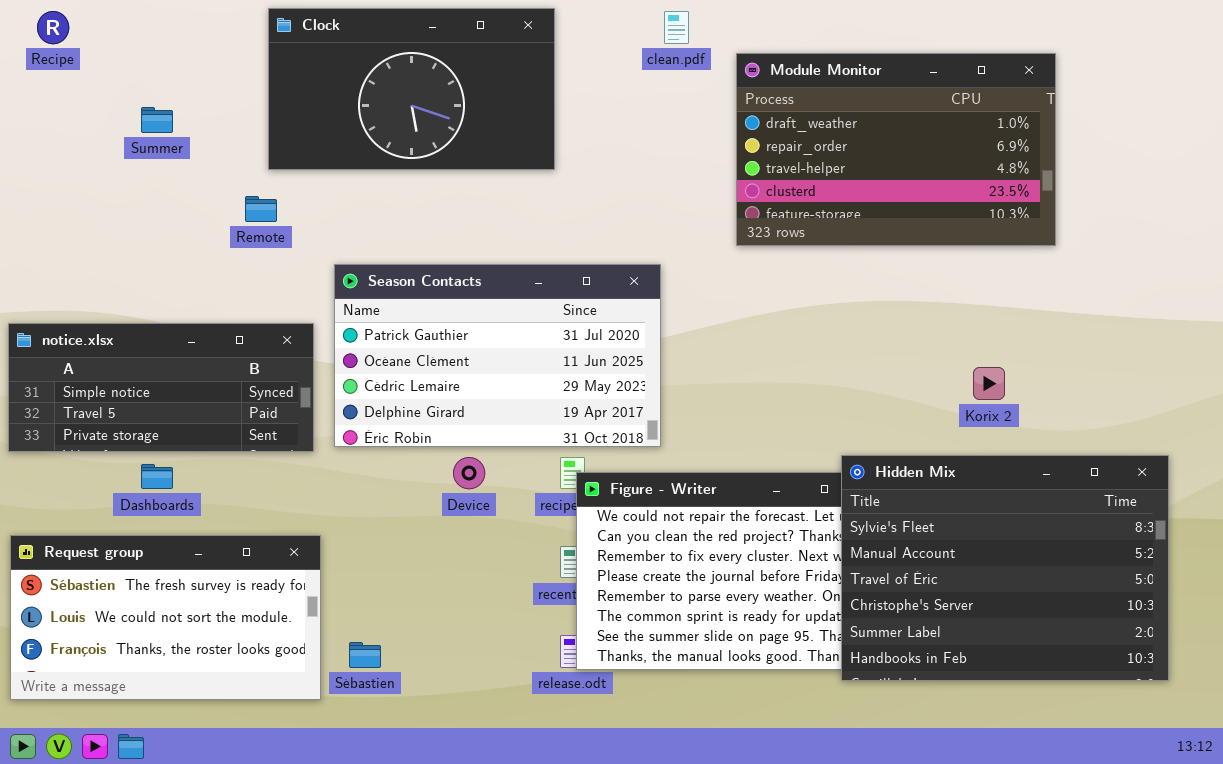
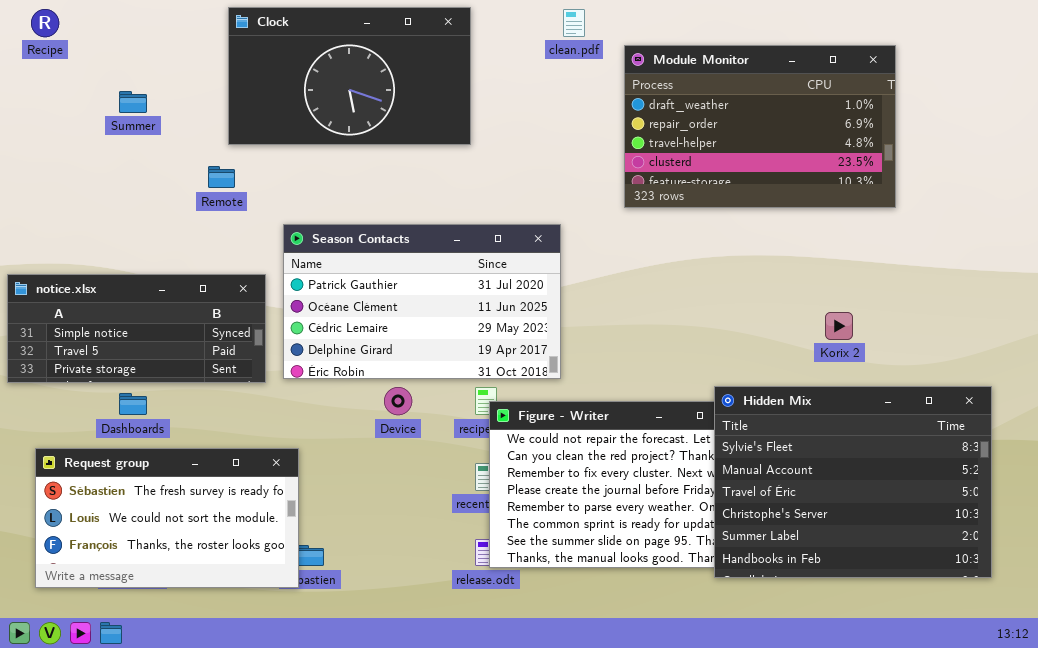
Request group: [10,535,321,700] -> [35,448,299,588], moved

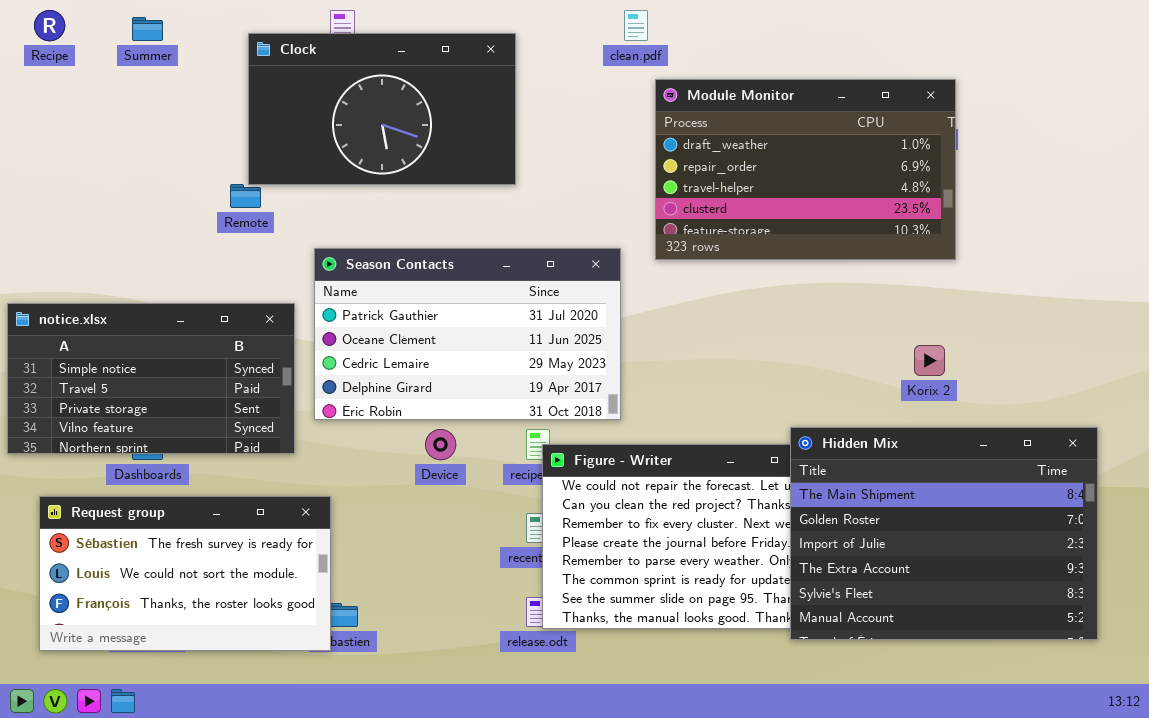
Clock: [228,7,471,145] -> [248,33,516,185], moved
Module Monitor: [624,45,896,208] -> [655,79,956,260], moved
Summer: [119,91,147,113] -> [132,17,163,41], moved
notice.xlsx: [7,274,266,383] -> [7,303,295,454], resized
Hidden Mix: [714,386,992,578] -> [790,427,1098,640], scrolled up 4 rows

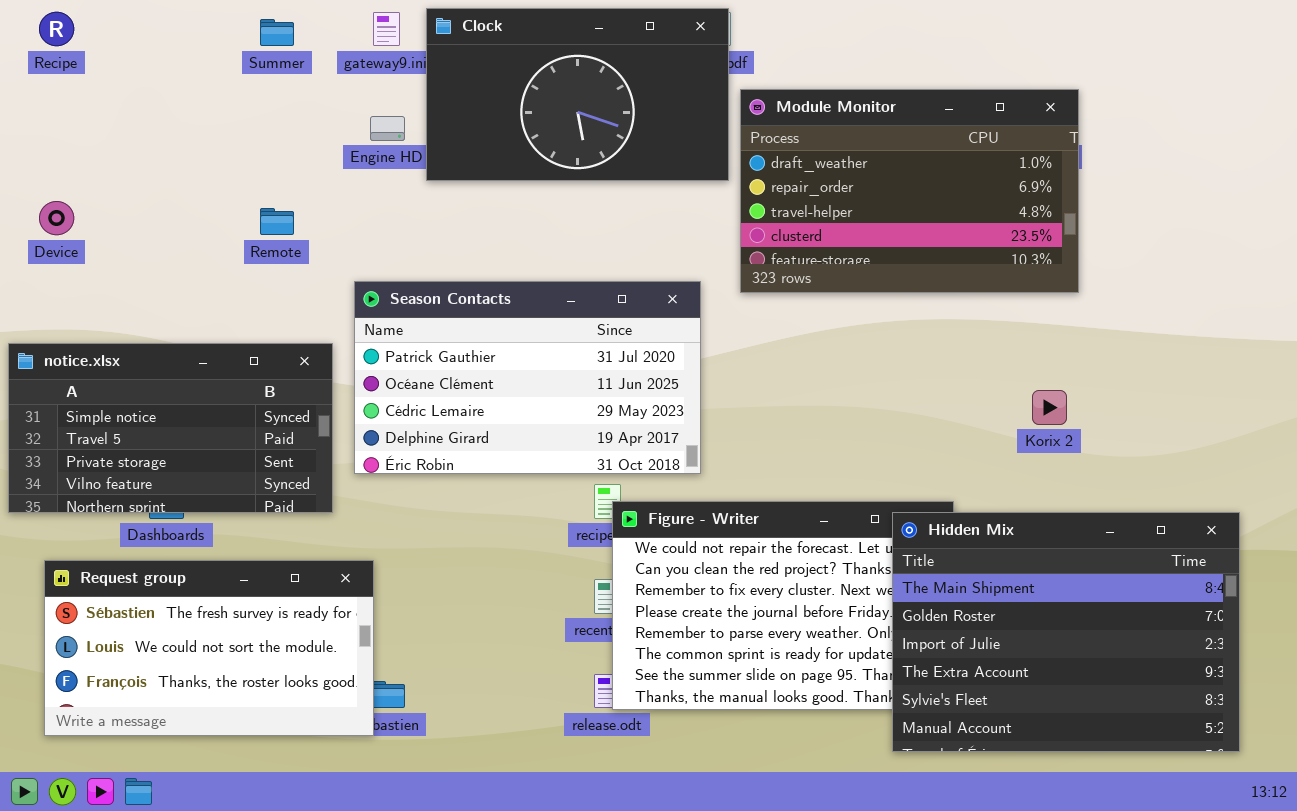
Summer: [132,17,163,41] -> [260,19,294,46], moved
Clock: [248,33,516,185] -> [426,8,729,181], moved
Hidden Mix: [790,427,1098,640] -> [892,512,1240,752], moved
Device: [425,429,456,460] -> [39,201,74,235], moved

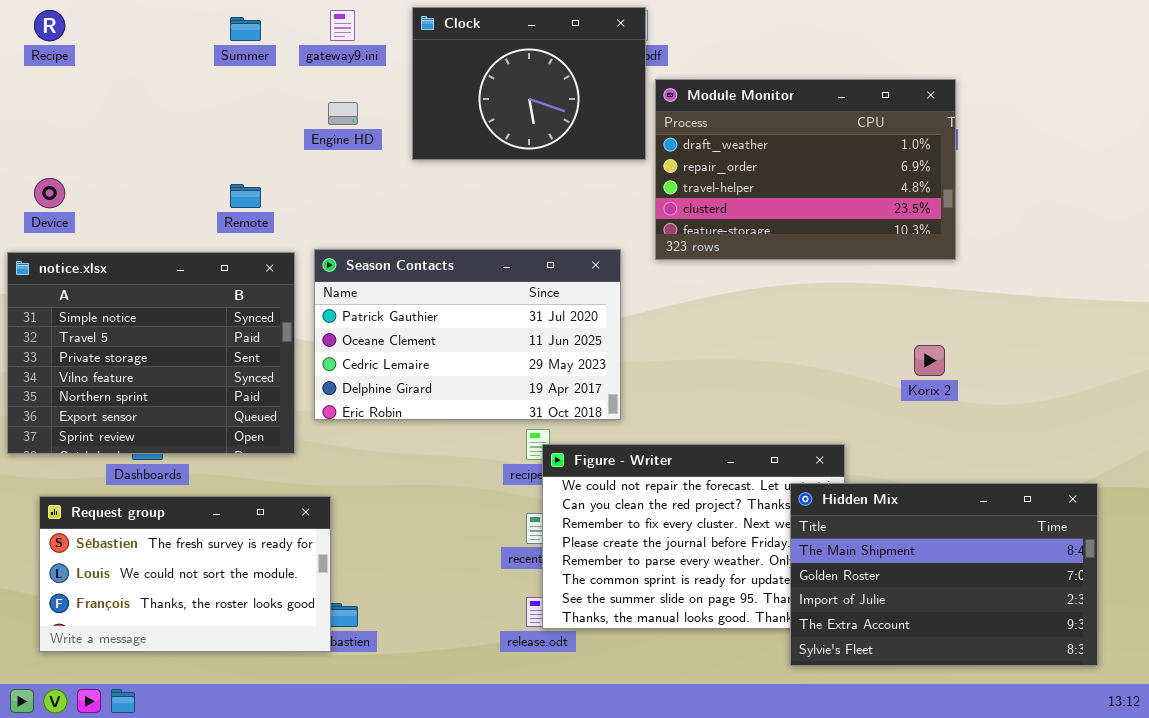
Clock: [426,8,729,181] -> [412,7,646,160], resized
notice.xlsx: [8,343,333,513] -> [7,252,295,454], resized
Hidden Mix: [892,512,1240,752] -> [790,483,1098,666], resized

